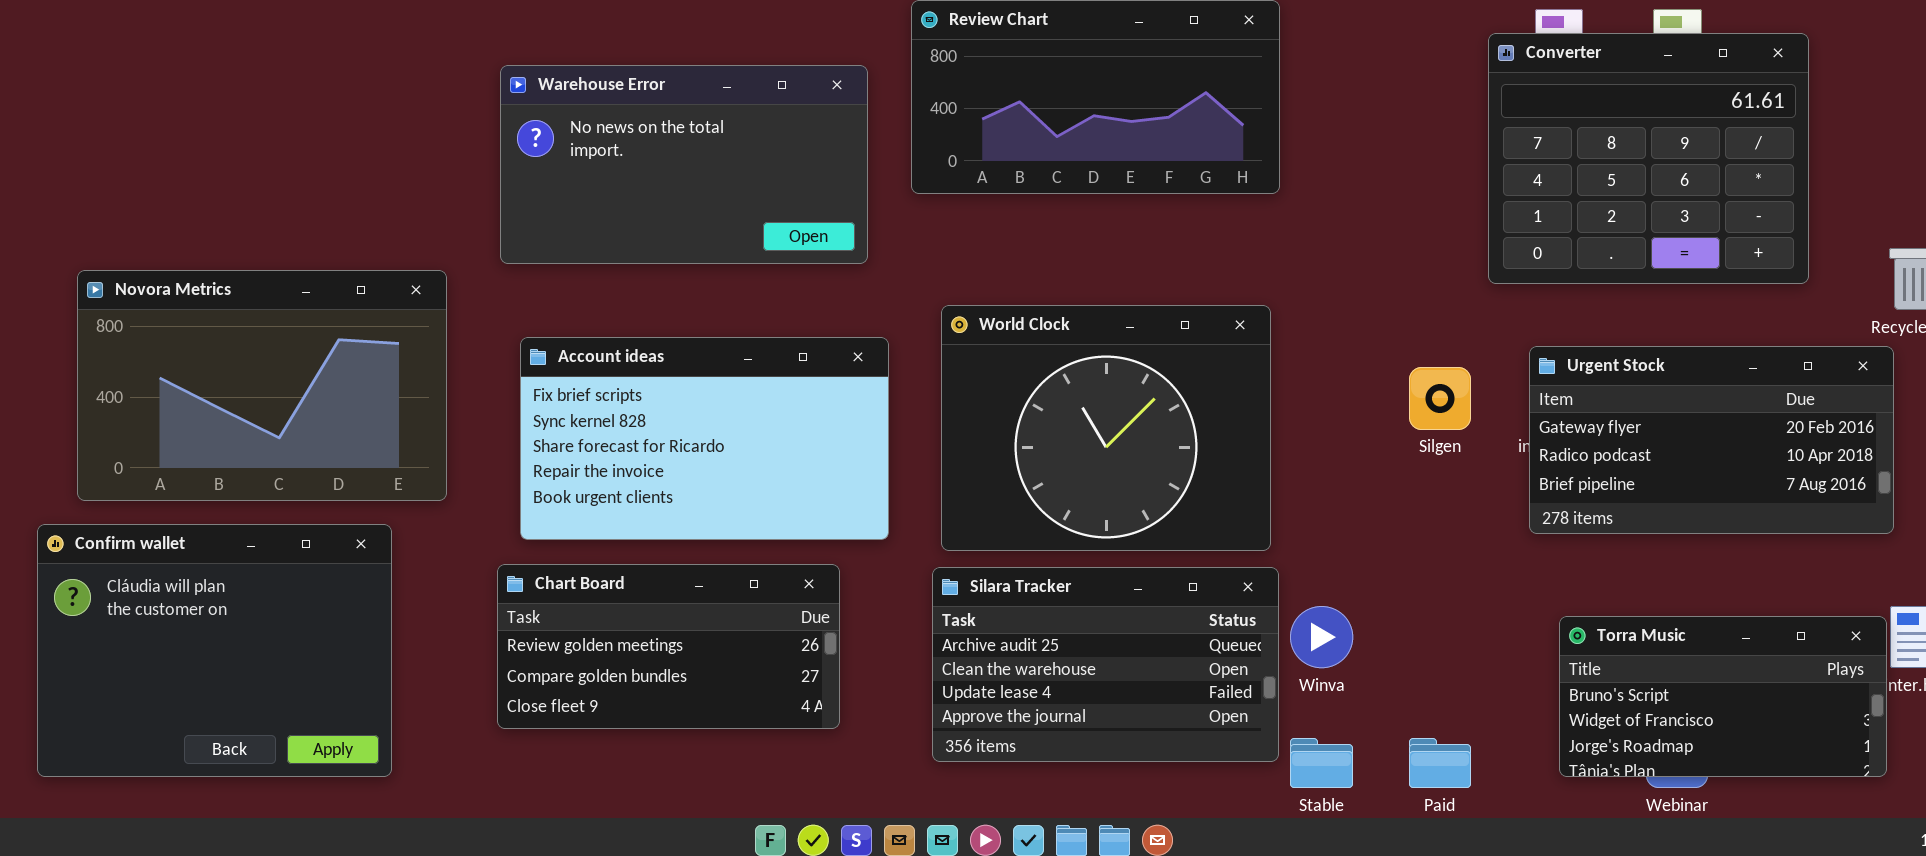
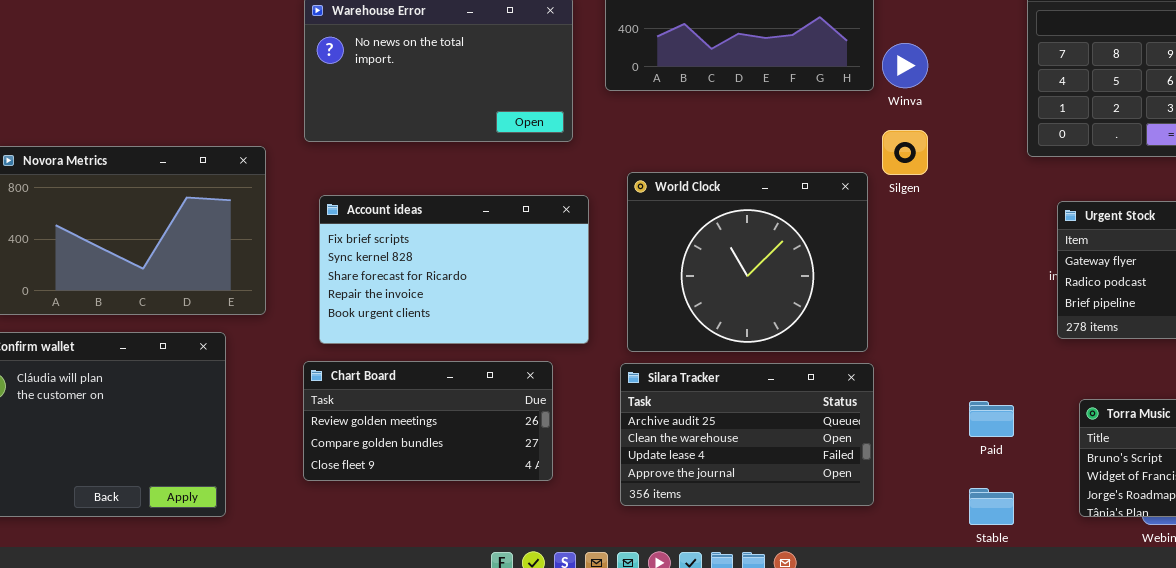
Silgen: [1409,367,1471,430] -> [882,130,928,175], moved
Winva: [1290,606,1353,668] -> [882,43,928,88], moved
Stable: [1290,738,1353,788] -> [969,488,1014,525], moved
Paid: [1409,738,1471,788] -> [969,401,1014,437], moved

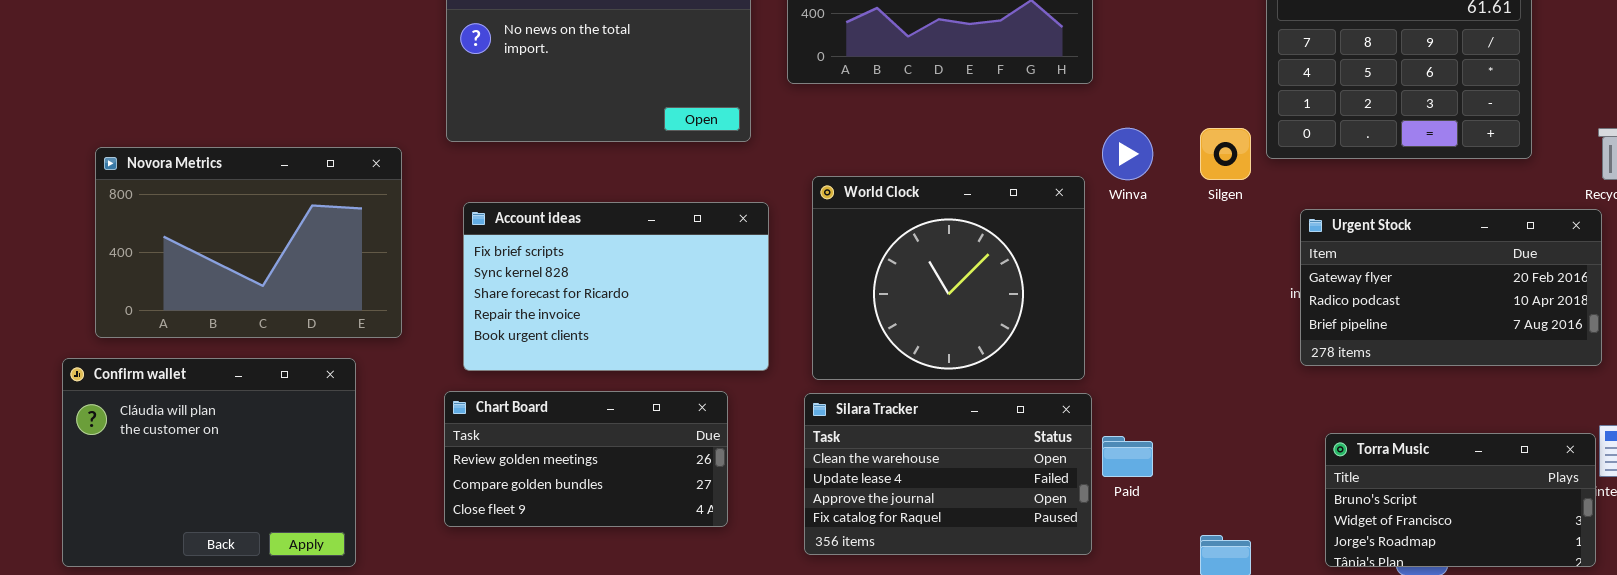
Winva: [882,43,928,88] -> [1102,128,1153,180], moved
Silgen: [882,130,928,175] -> [1200,128,1251,180], moved
Silara Tracker: [620,363,874,506] -> [804,393,1092,555], scrolled down 1 row
Paid: [969,401,1014,437] -> [1102,436,1153,477], moved

